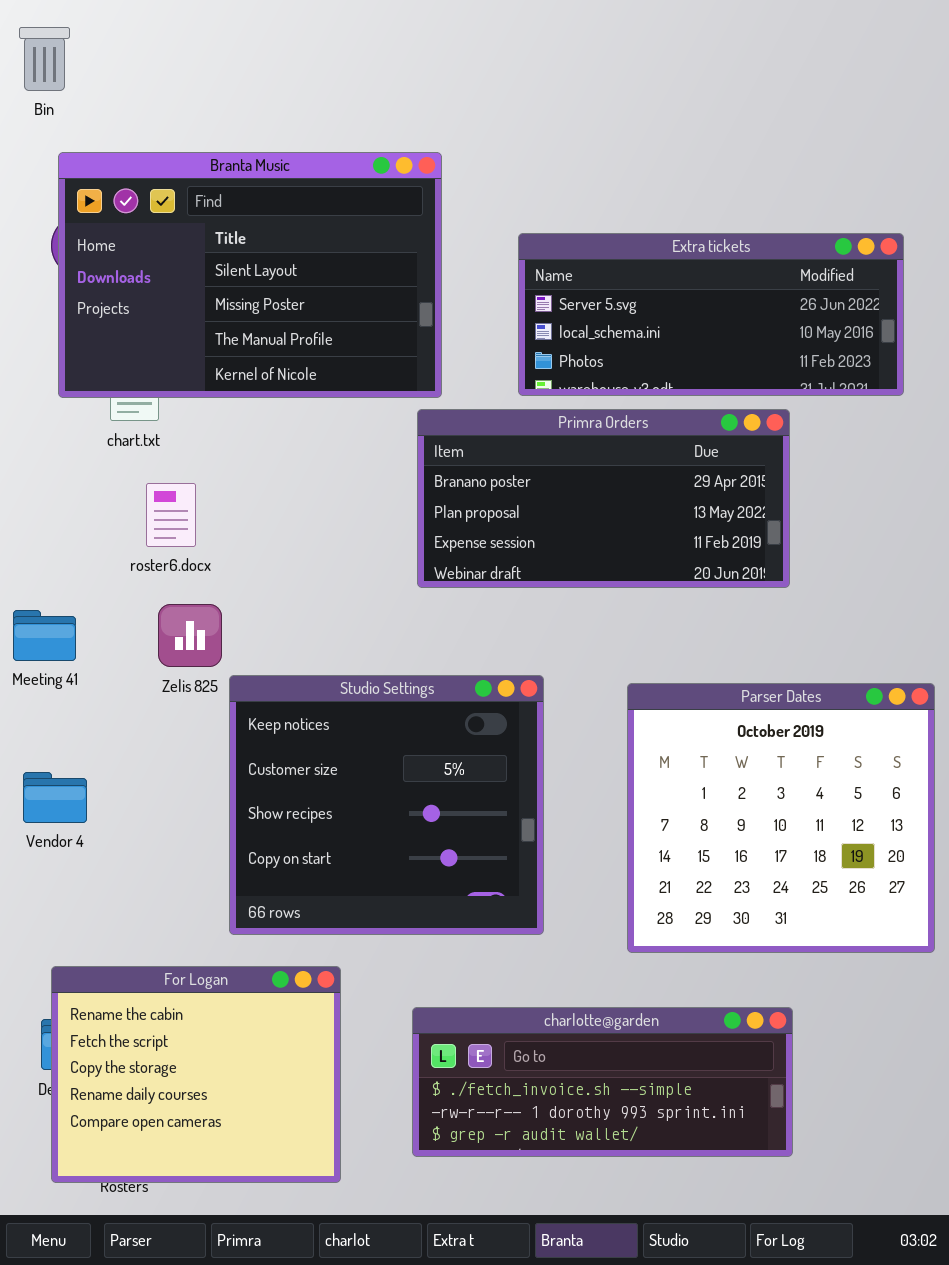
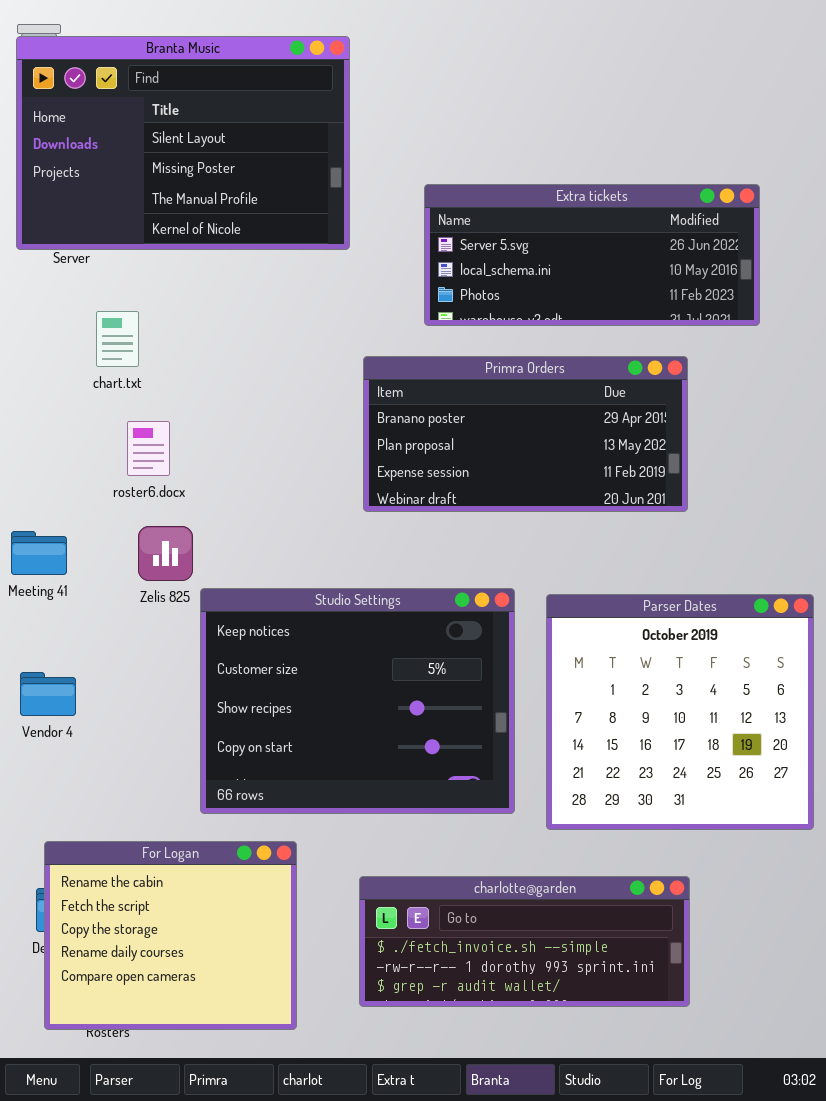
Branta Music: [58,152,442,398] -> [16,36,350,250], moved
Extra tickets: [518,233,904,396] -> [424,184,760,326], moved
Studio Settings: [229,675,544,935] -> [200,588,515,814], resized

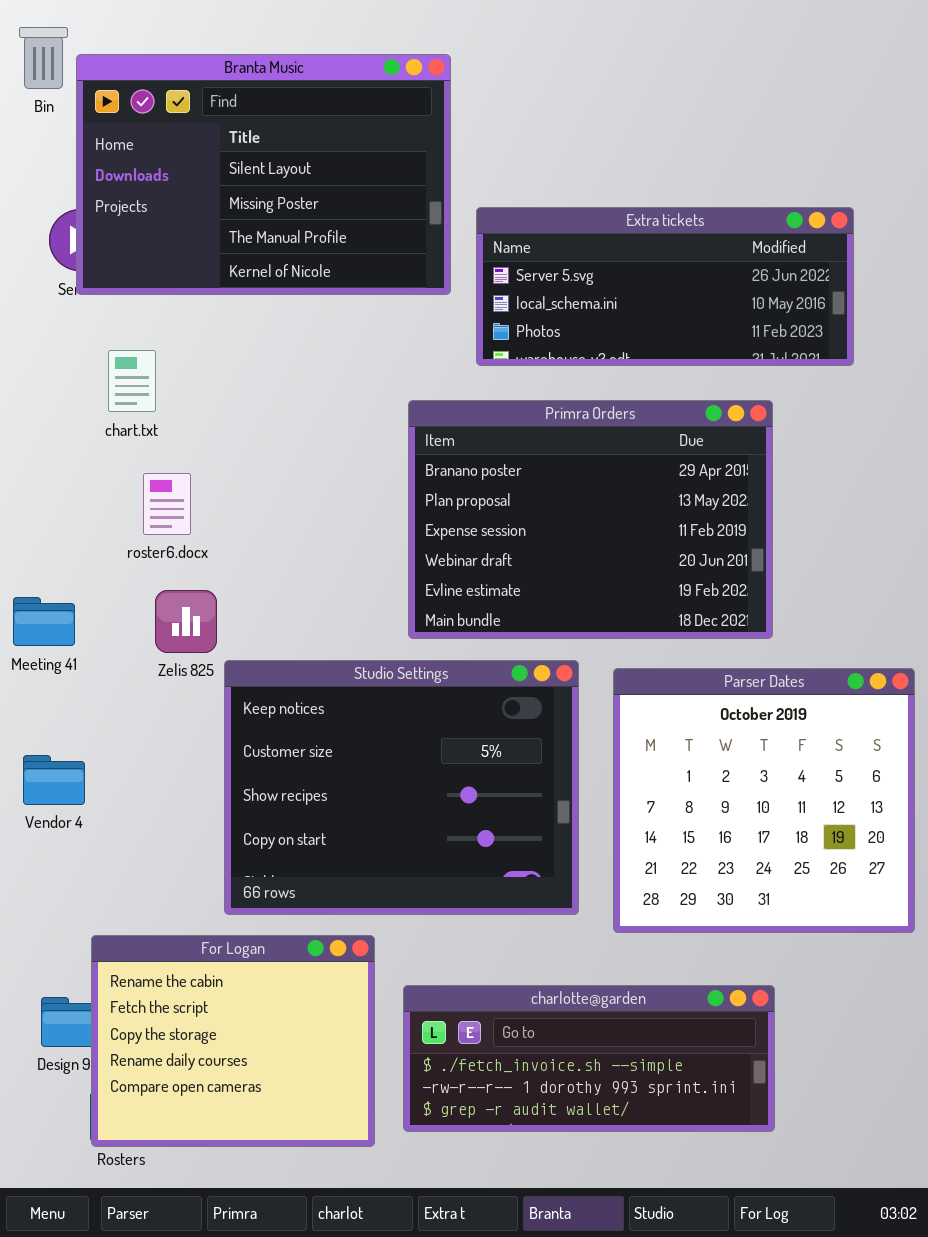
Branta Music: [16,36,350,250] -> [76,54,451,295], moved
Primra Orders: [363,356,688,512] -> [408,400,773,639], resized
For Logan: [44,841,297,1030] -> [91,935,375,1147], moved

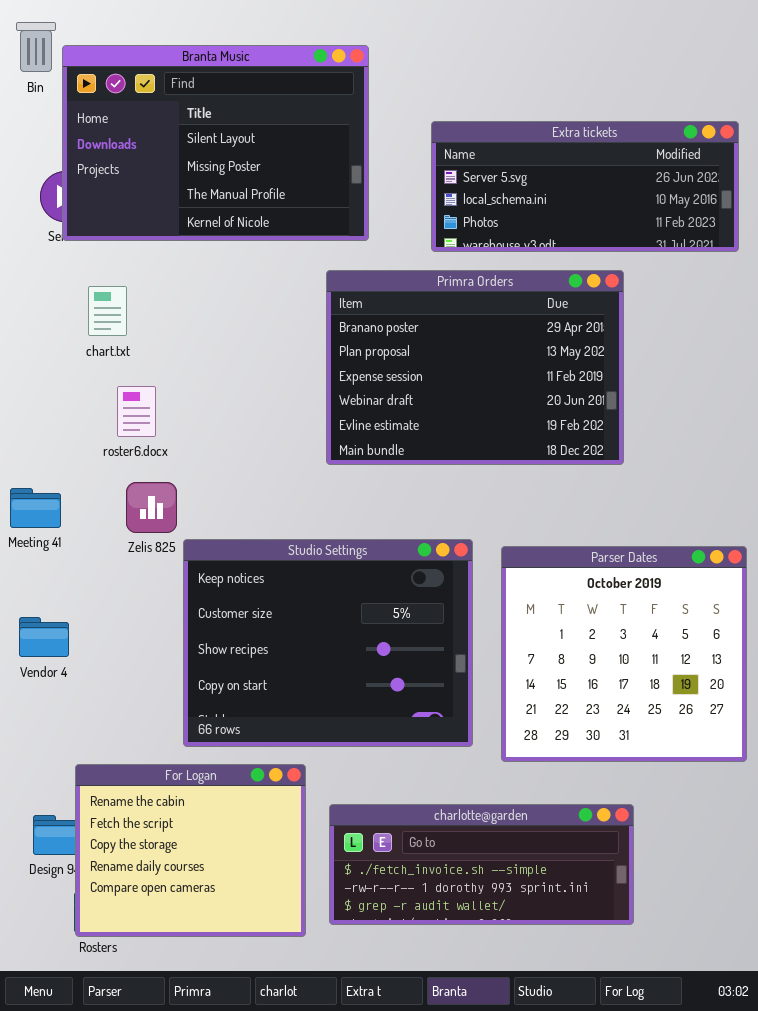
Extra tickets: [476,207,854,366] -> [431,121,739,252], moved
Primra Orders: [408,400,773,639] -> [326,270,624,465], moved

